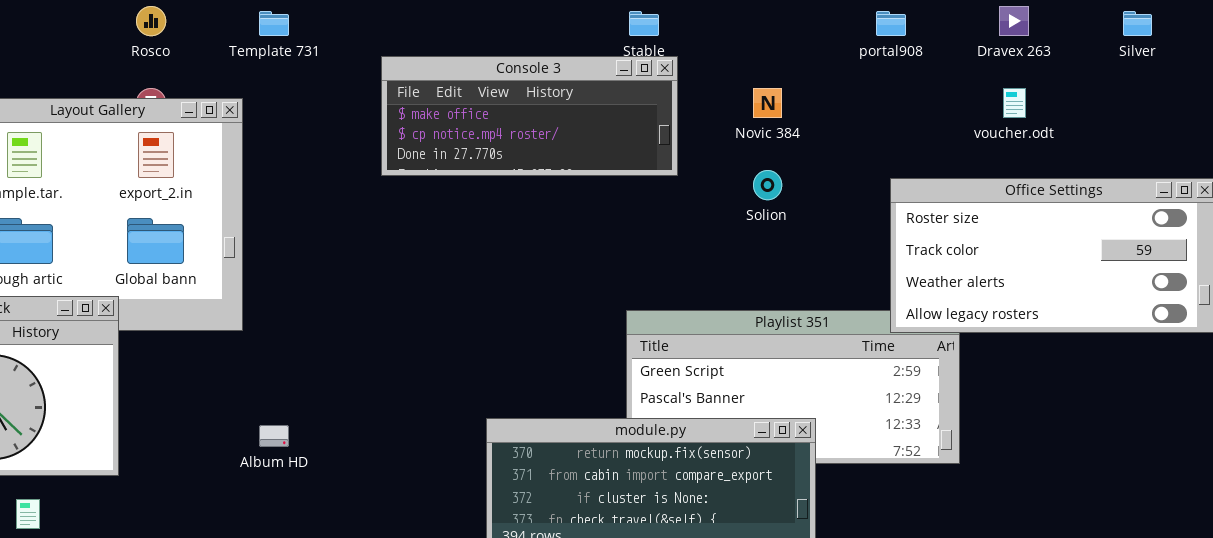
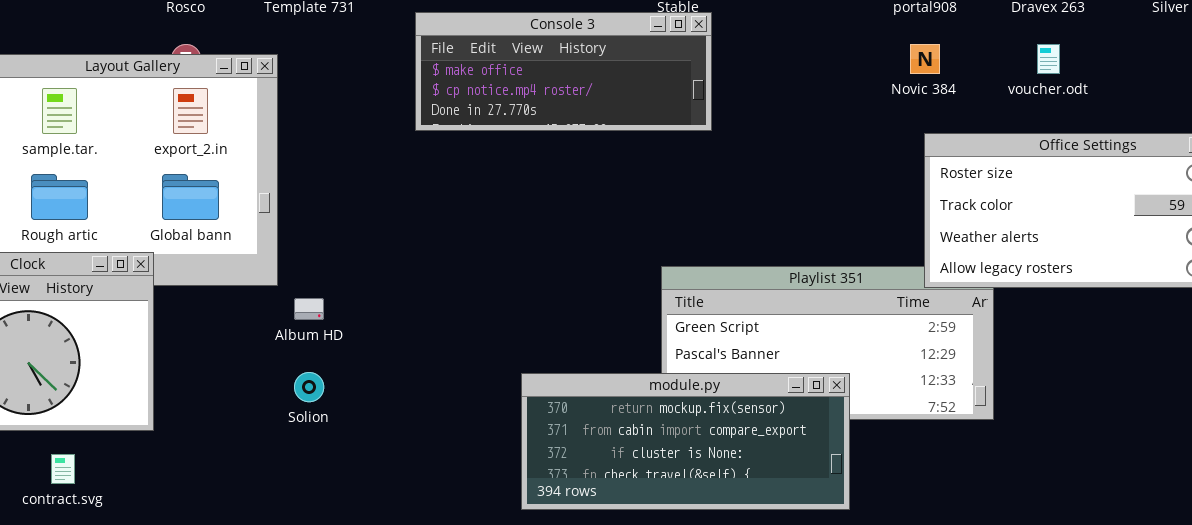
Novic 384: [753,88,782,118] -> [910,44,940,74], moved
Solion: [753,170,782,200] -> [294,372,324,402], moved
Album HD: [259,425,289,447] -> [294,298,324,320], moved

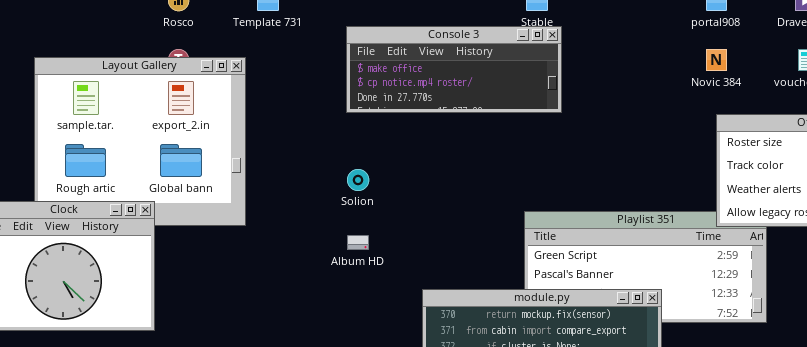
Album HD: [294,298,324,320] -> [347,235,369,250], moved
Solion: [294,372,324,402] -> [347,169,369,191], moved

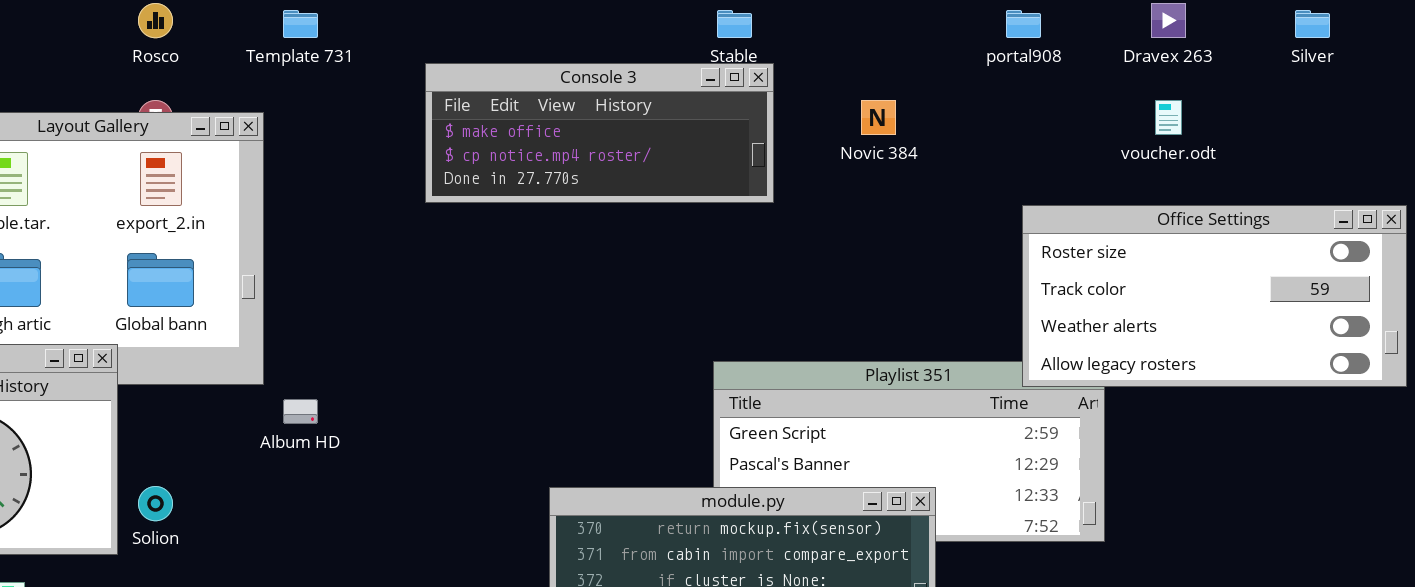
Novic 384: [706,49,727,71] -> [861,100,896,135], moved
Solion: [347,169,369,191] -> [138,486,173,521], moved
Album HD: [347,235,369,250] -> [283,399,318,424], moved

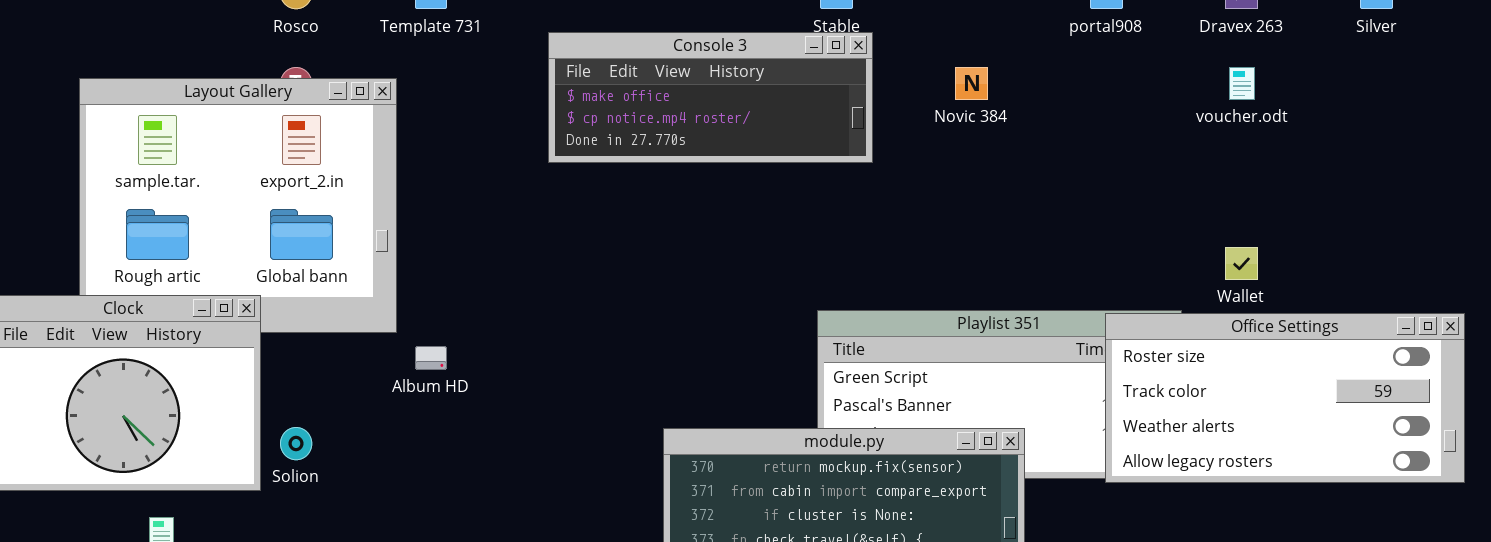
Office Settings: [1022,205,1407,387] -> [1105,313,1465,483], moved

